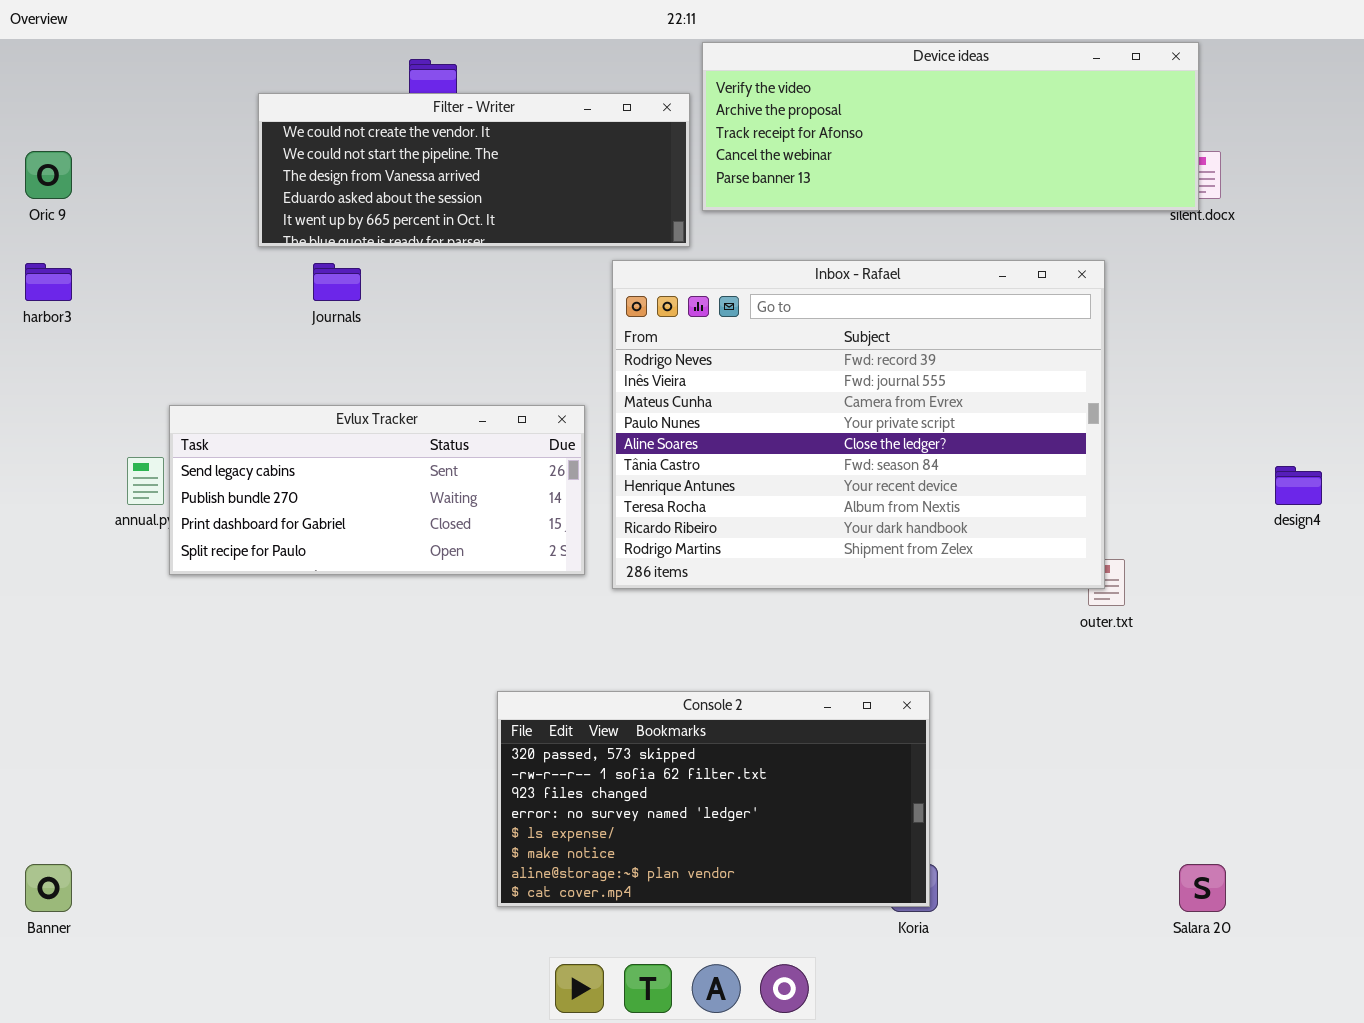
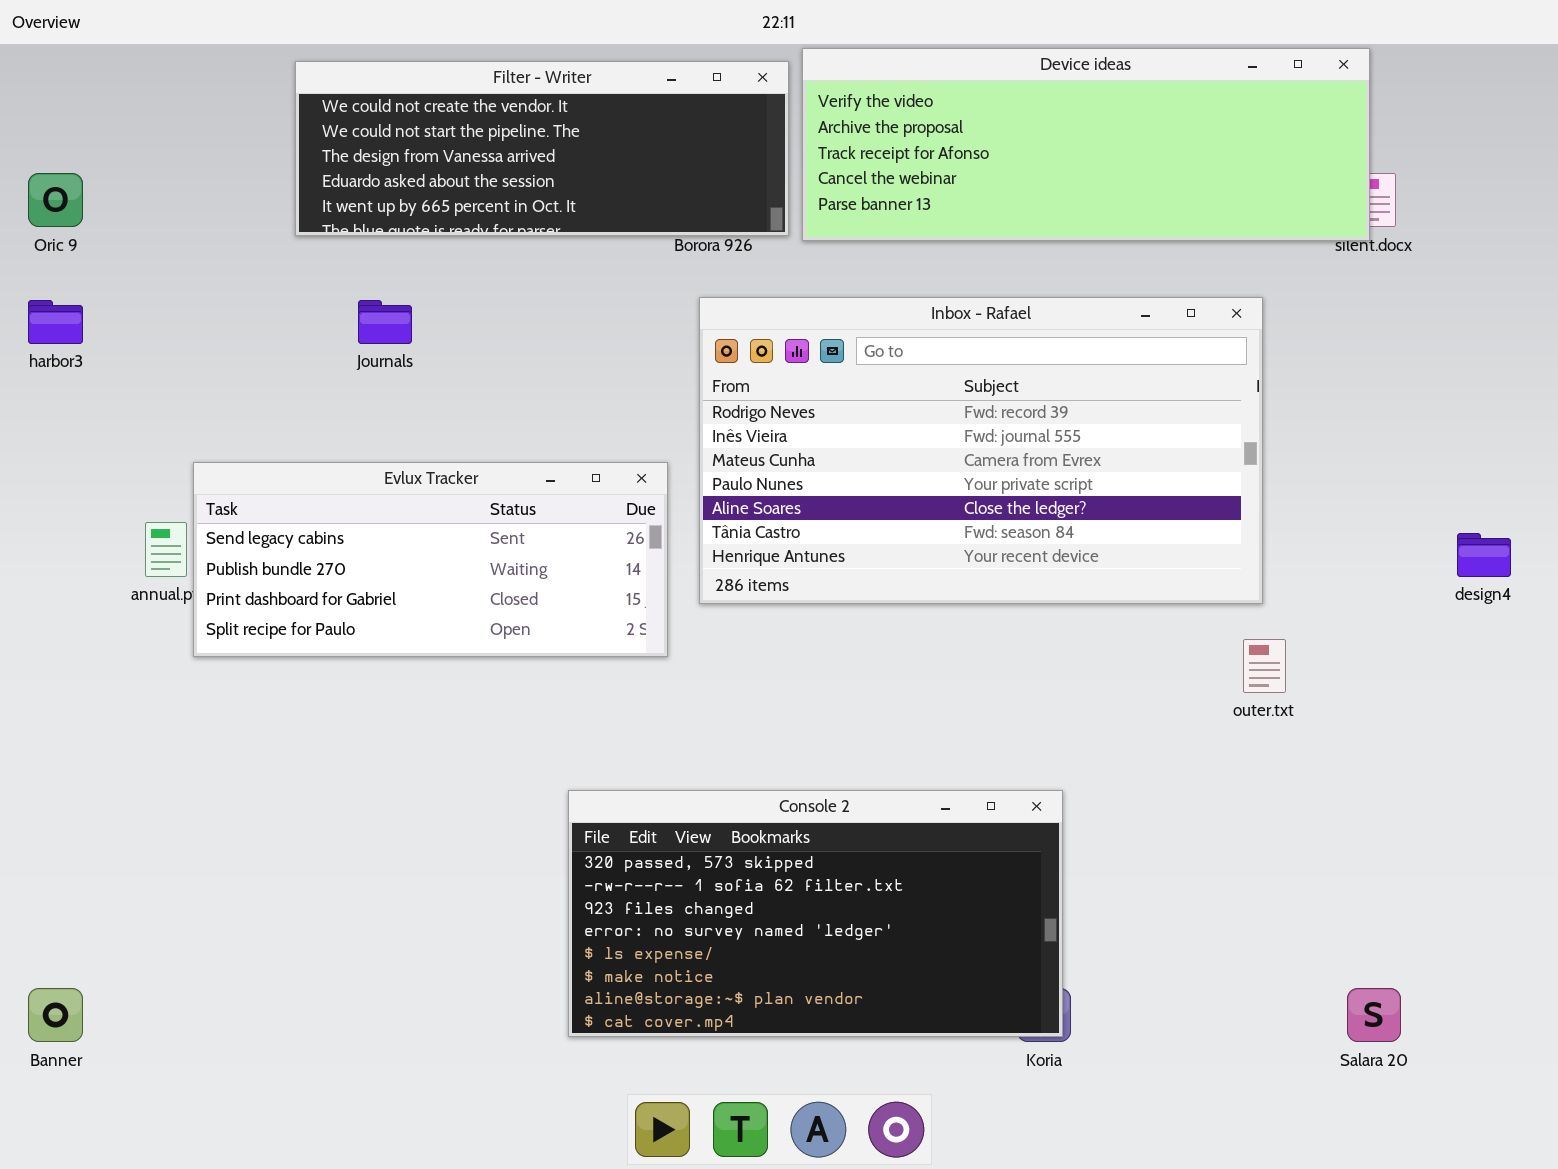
Filter - Writer: [258,93,690,247] -> [295,61,789,236], moved
Inbox - Rafael: [612,260,1105,589] -> [699,297,1263,604], resized

